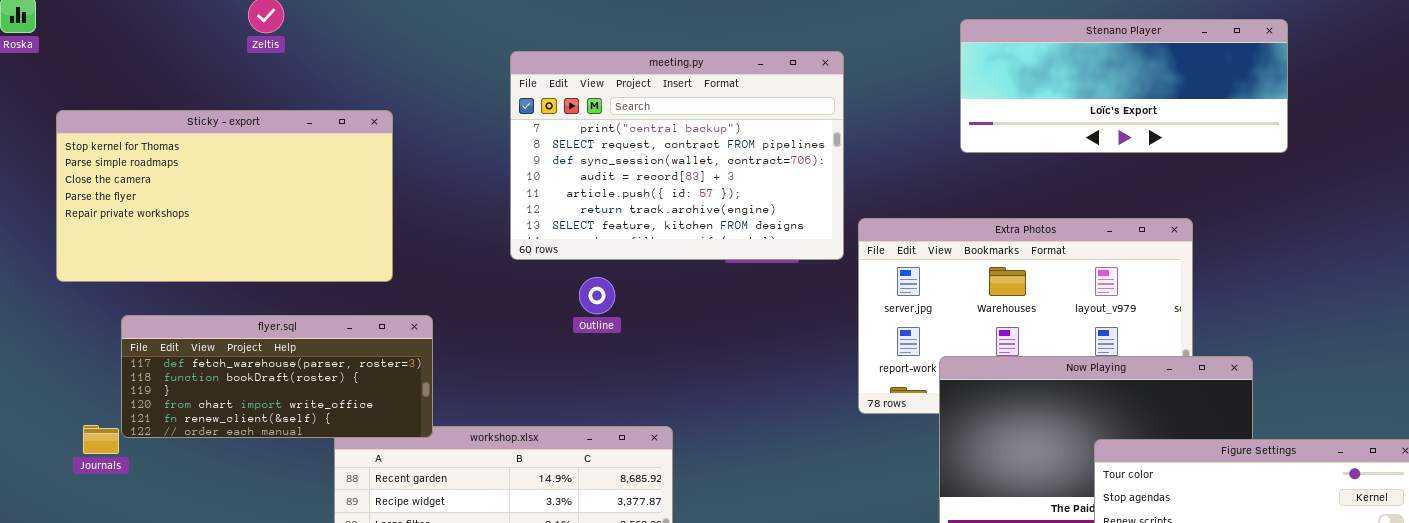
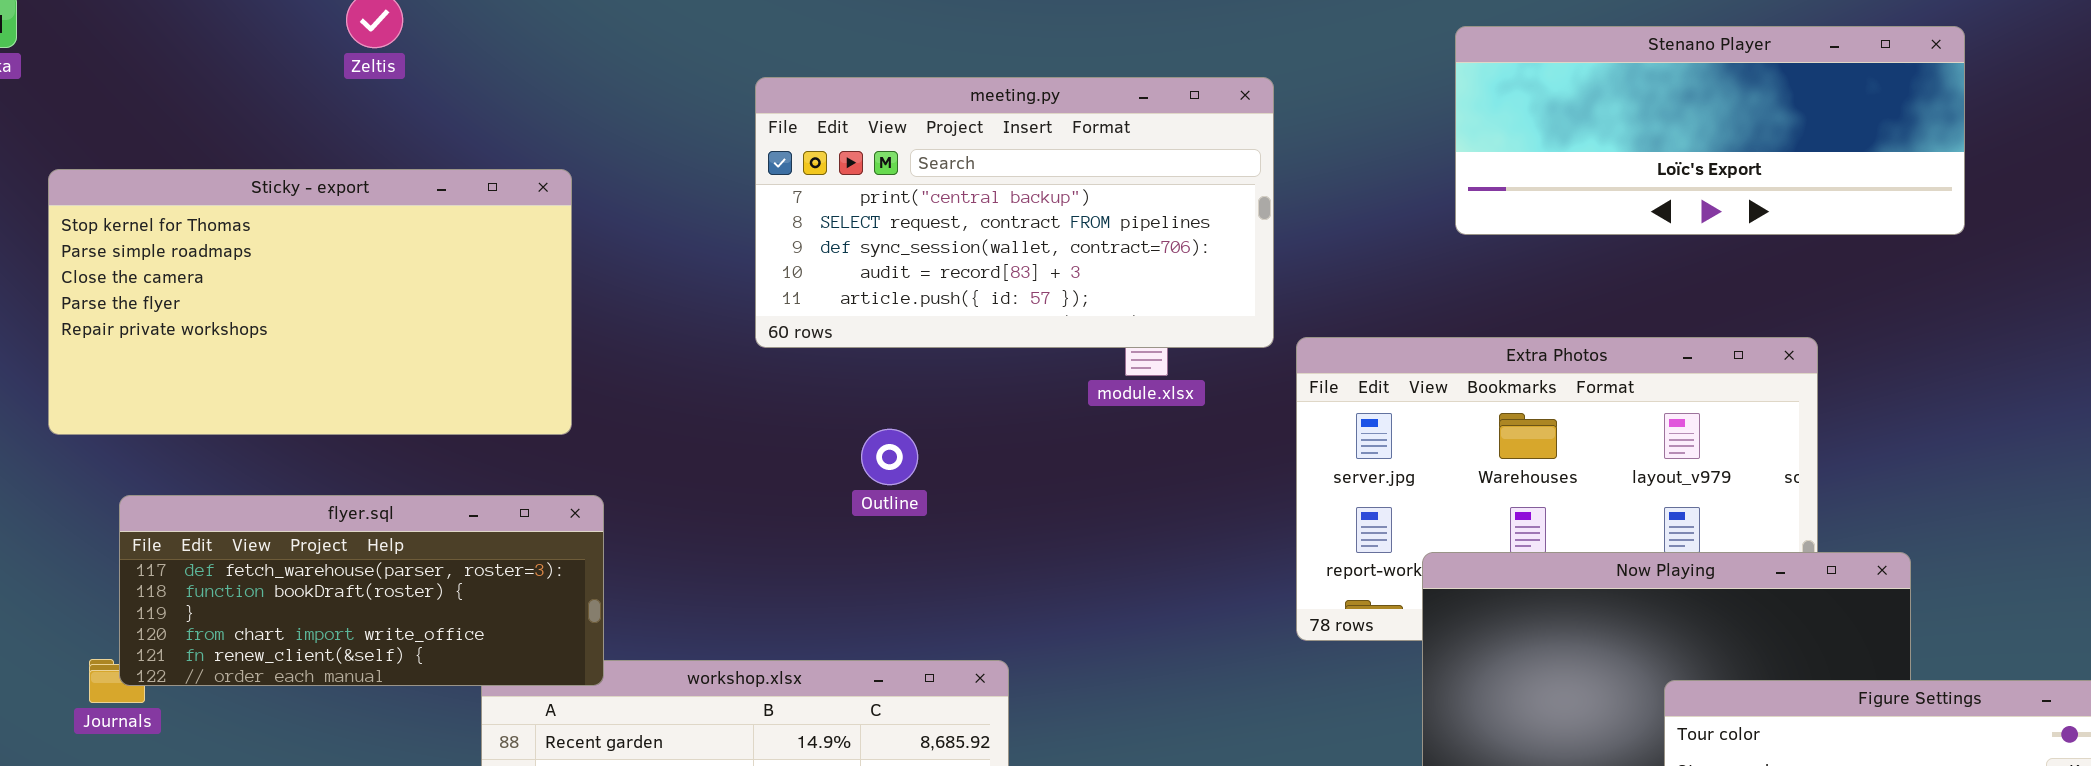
meeting.py: [510,51,844,260] -> [755,77,1274,348], resized
flyer.sql: [121,315,433,438] -> [119,495,604,686], moved

